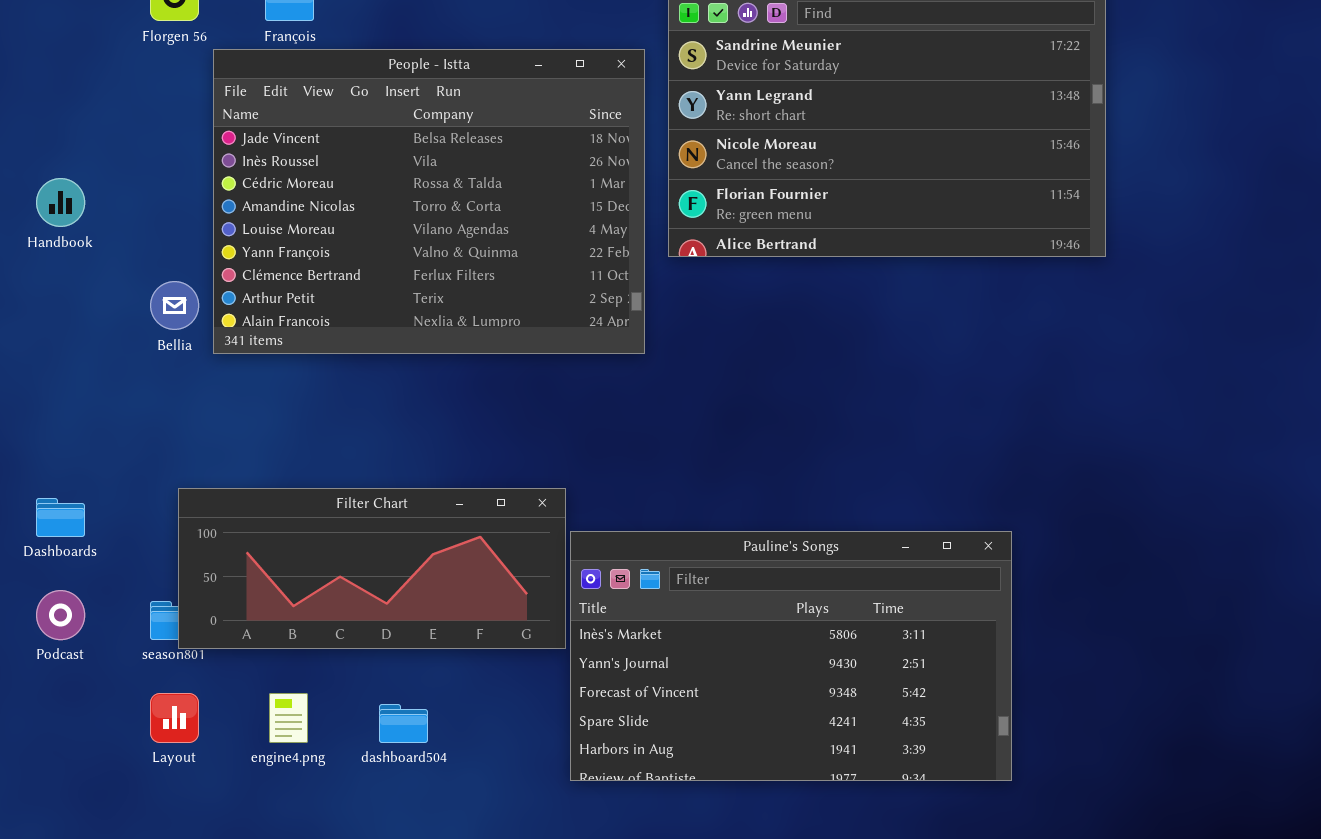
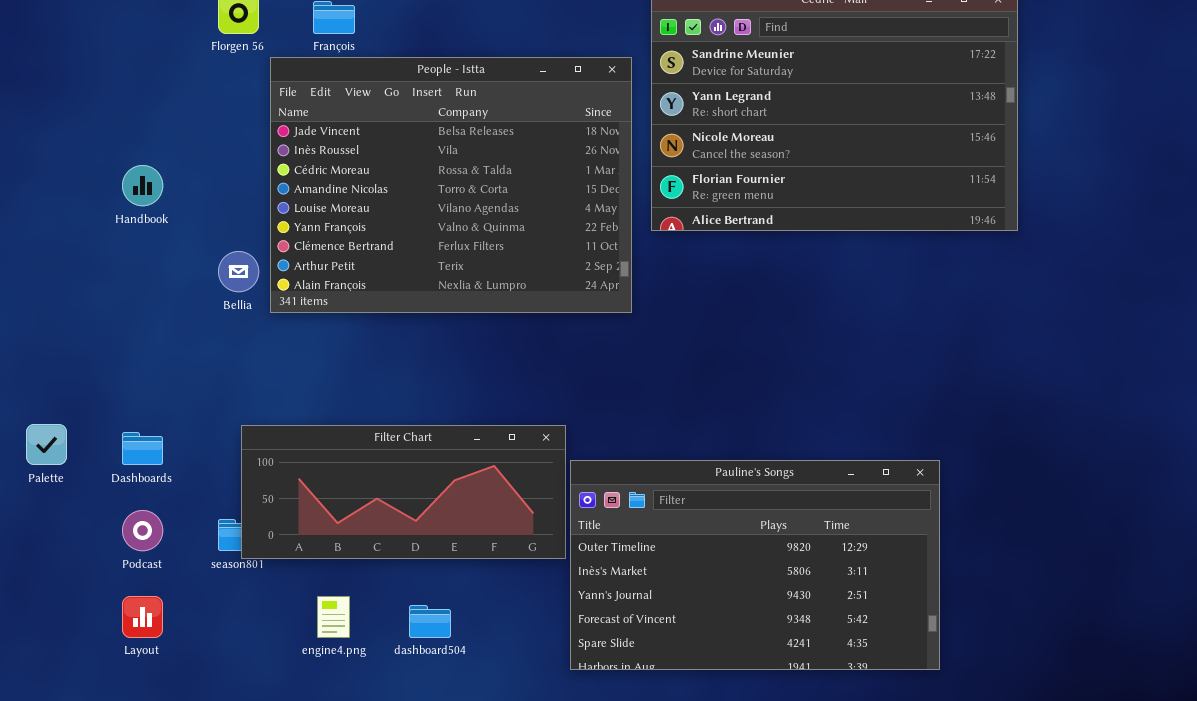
Pauline's Songs: [570,531,1012,781] -> [570,460,940,670], scrolled up 1 row
Layout: [150,693,199,743] -> [122,596,163,638], moved

